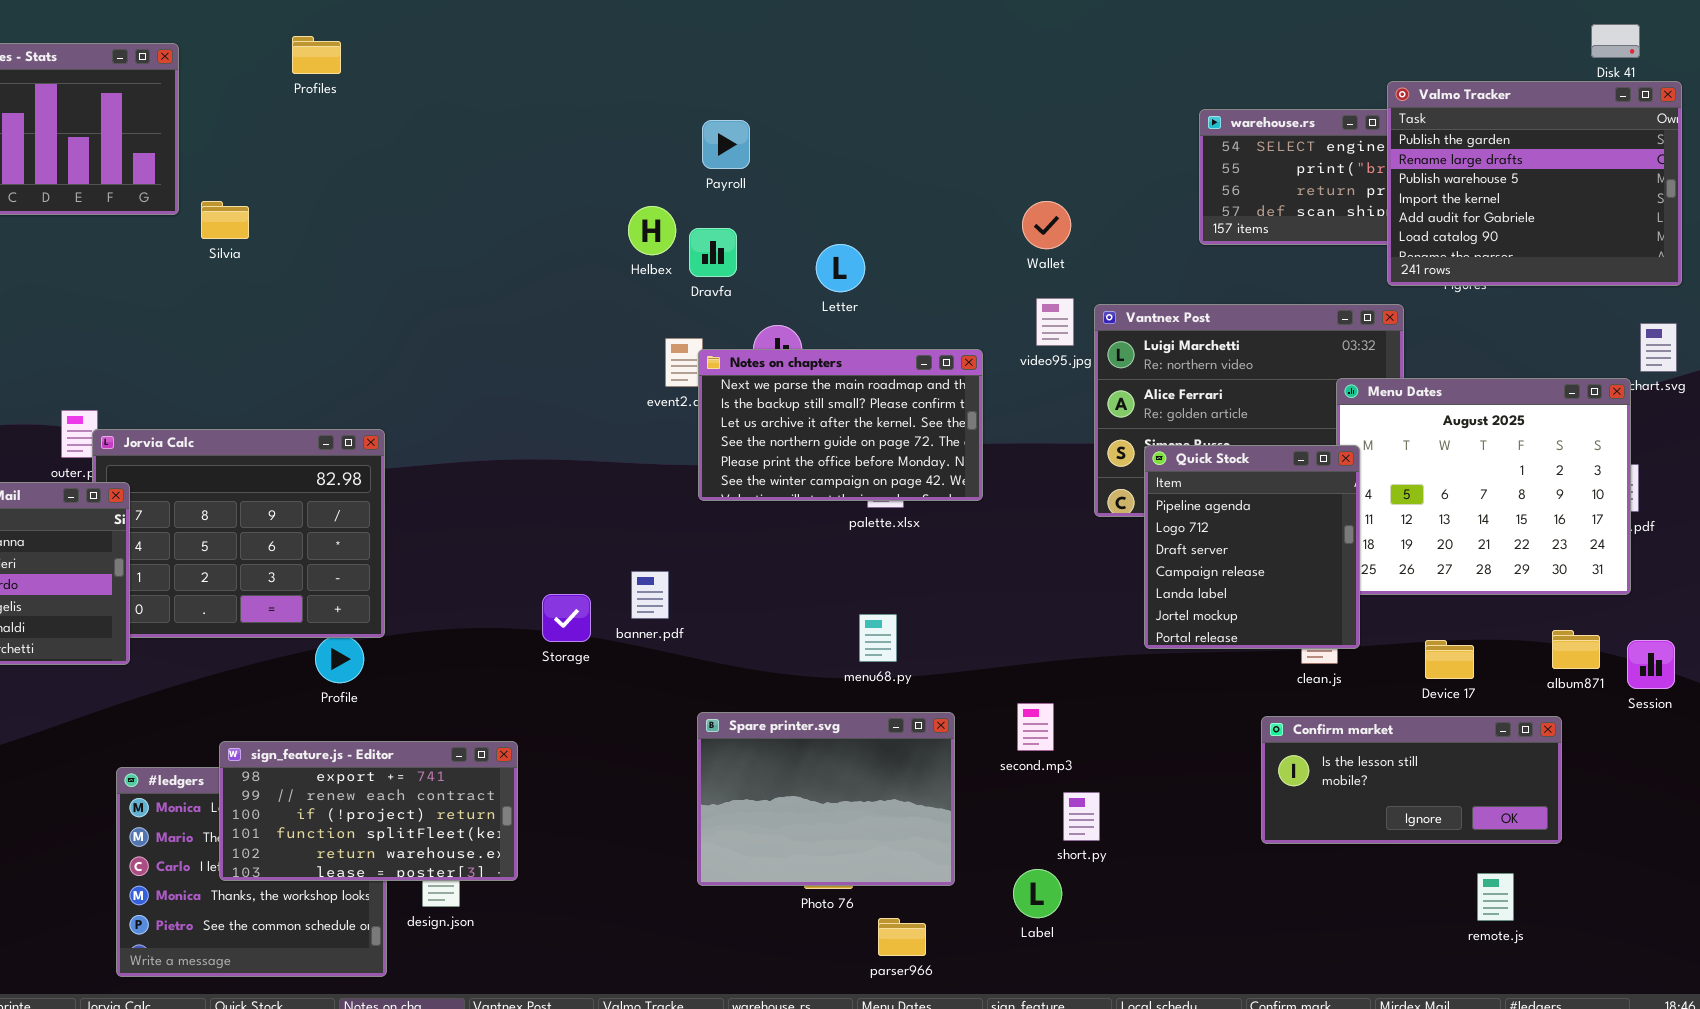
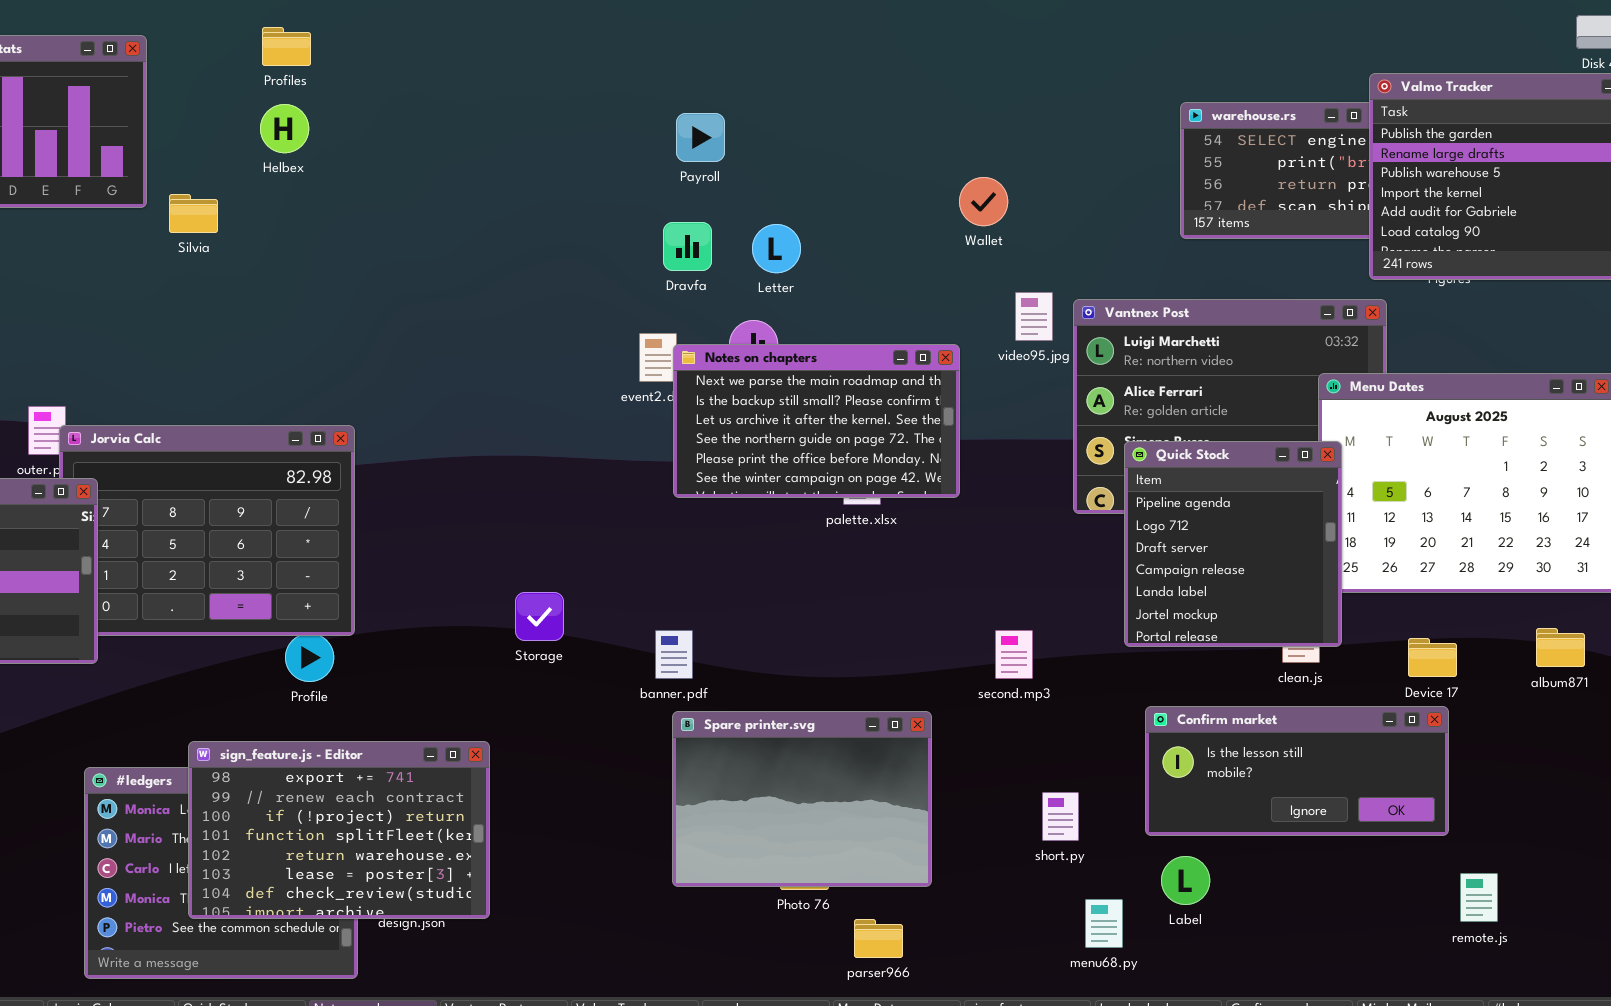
Wallet: [1022,201,1071,249] -> [959,177,1008,226], moved
Helbex: [628,206,676,255] -> [260,104,309,153], moved
Letter: [816,244,865,292] -> [752,224,801,273], moved
banner.pdf: [631,571,669,619] -> [655,630,693,679], moved
menu68.py: [859,614,897,662] -> [1085,899,1123,948], moved
second.mp3: [1017,703,1054,751] -> [995,630,1033,679], moved
Confirm market: [1261,716,1562,844] -> [1145,706,1449,836], moved
sign_feature.js - Editor: [219,741,518,881] -> [188,741,490,919], resized
Label: [1013,869,1062,918] -> [1161,856,1210,905], moved

